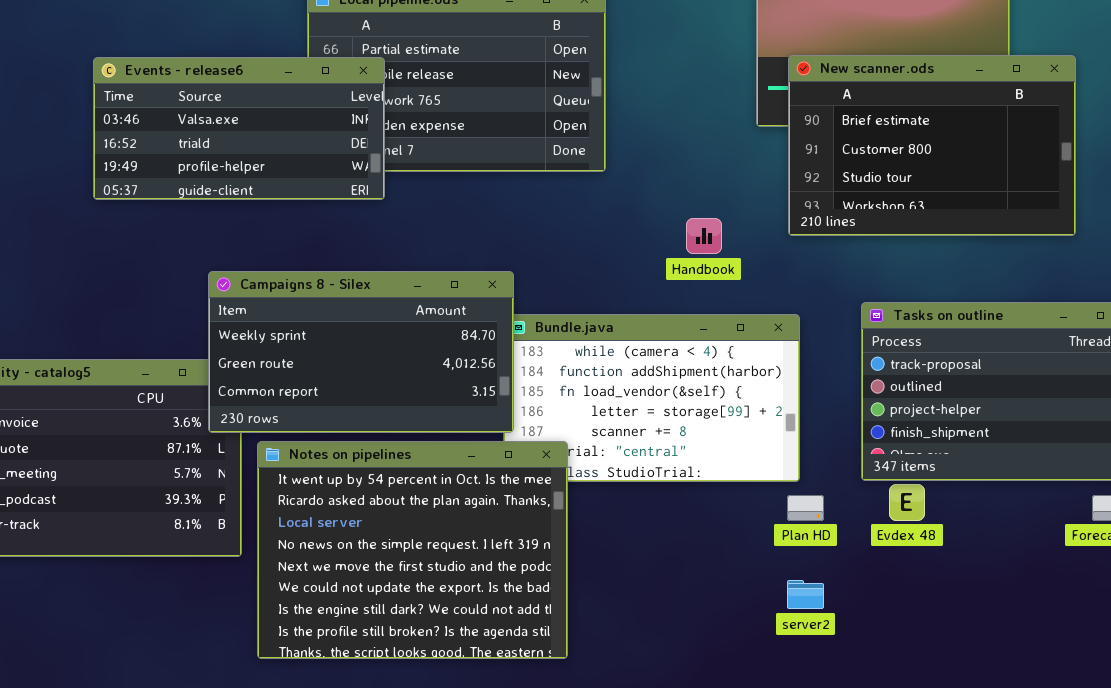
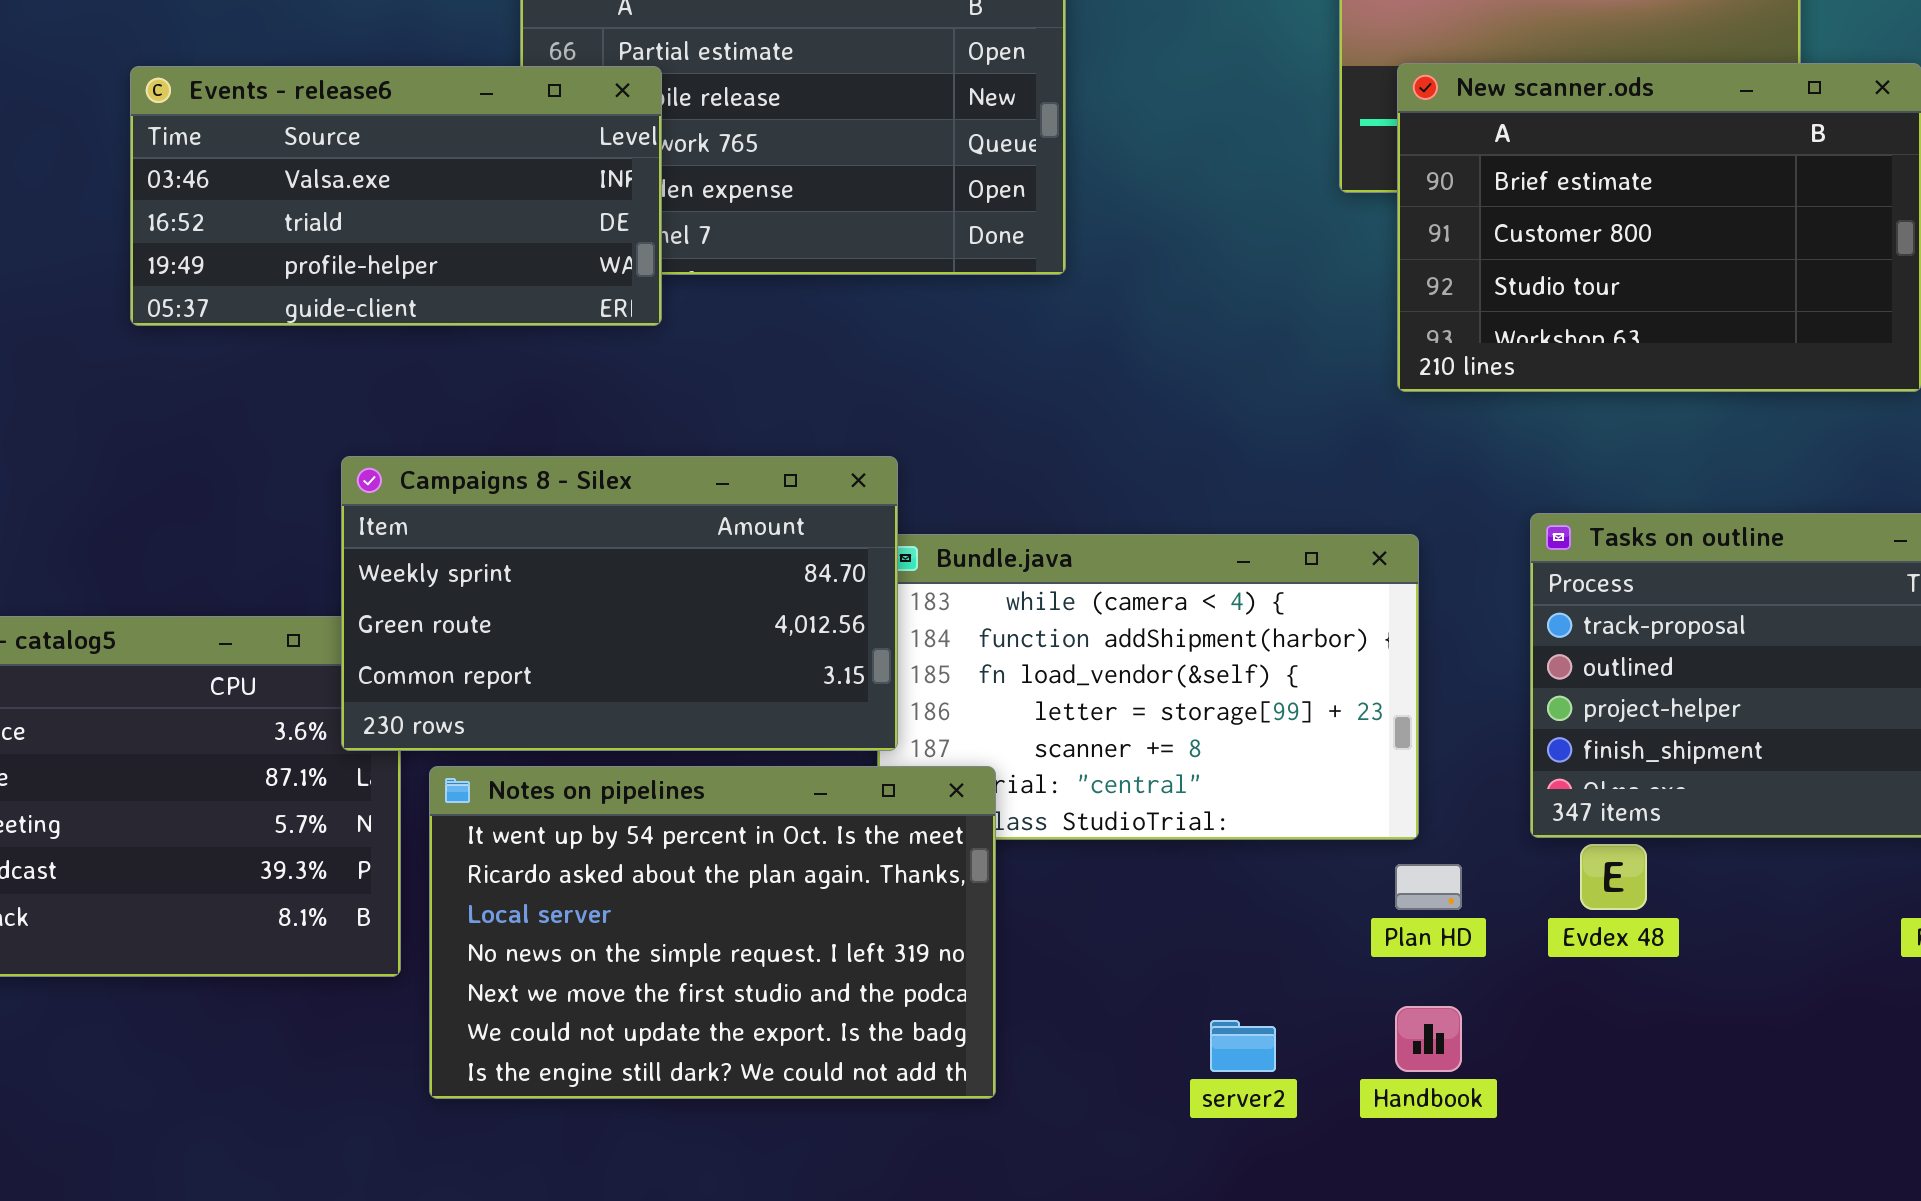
Handbook: [686,218,722,254] -> [1395,1006,1462,1072], moved
Notes on pipelines: [257,441,568,659] -> [429,766,996,1099], resized
server2: [787,580,824,609] -> [1210,1020,1276,1072], moved

